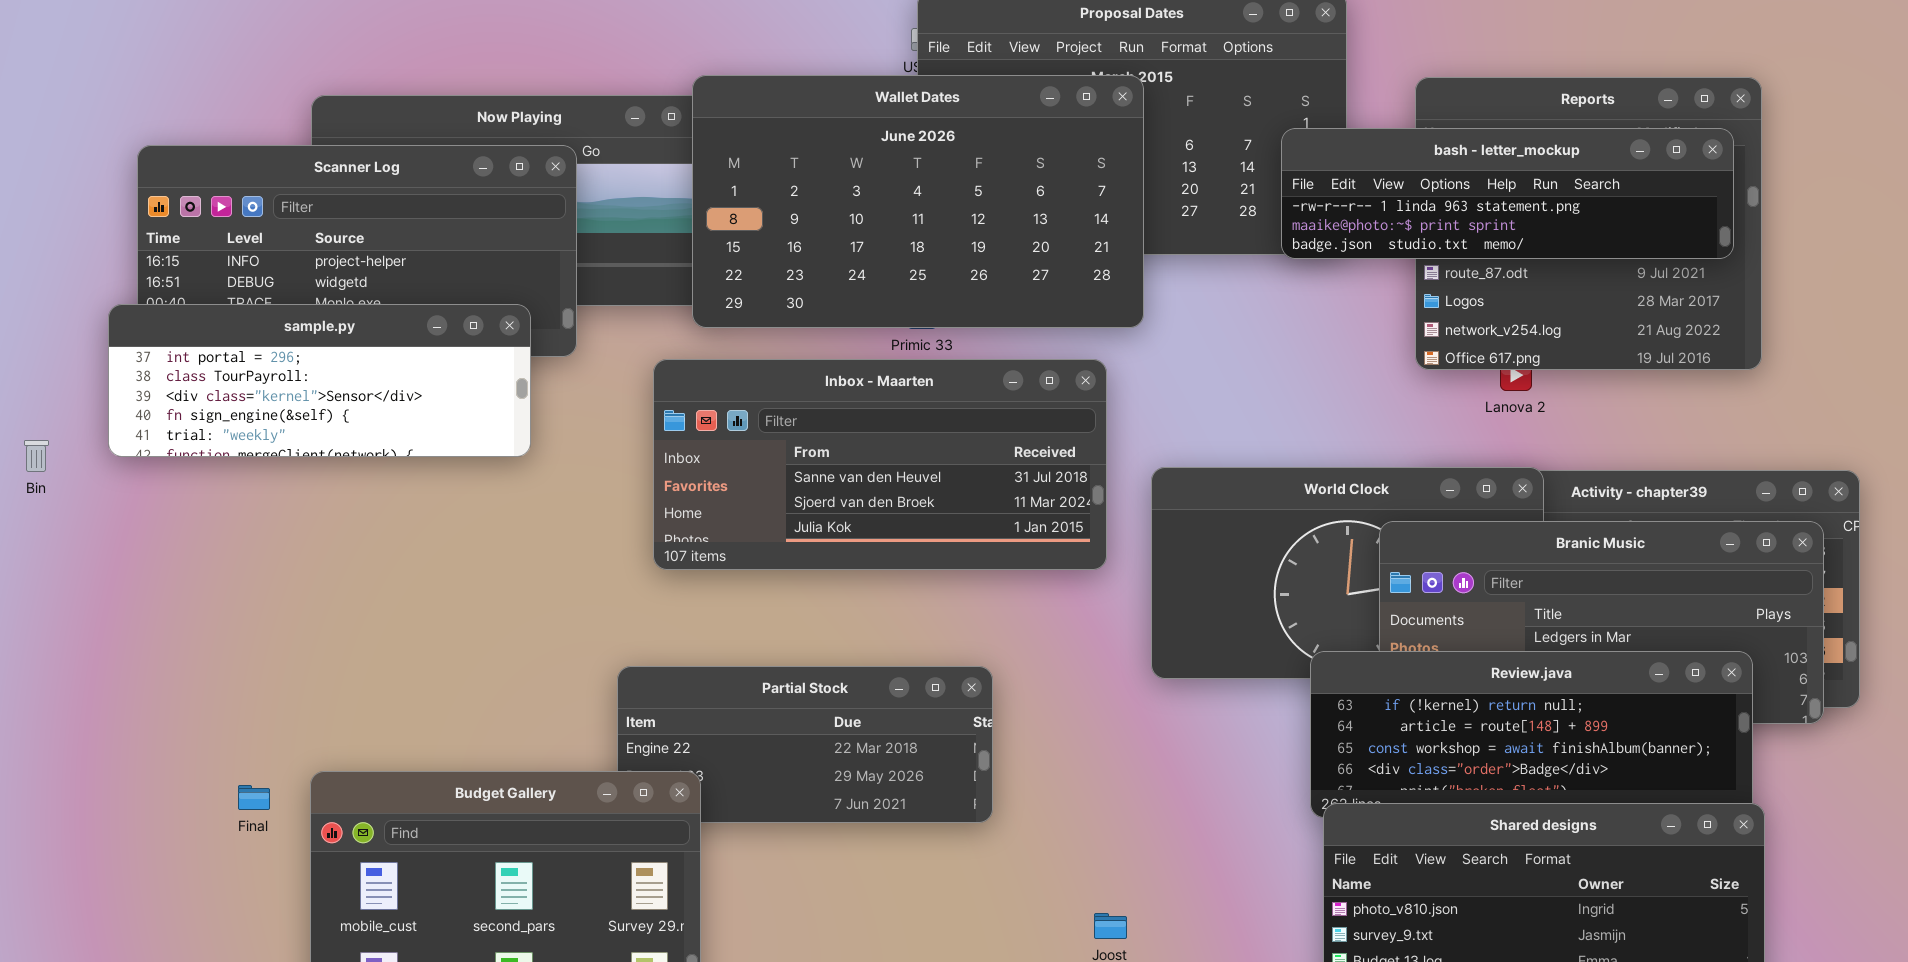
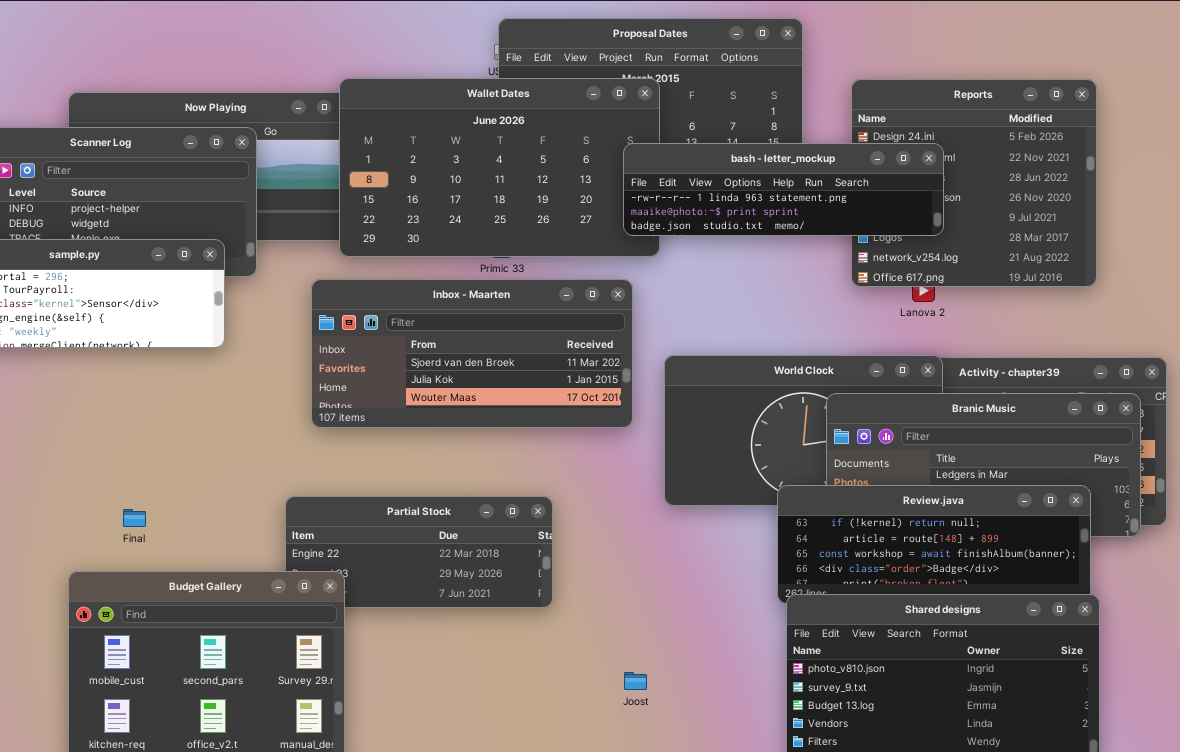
bash - letter_mockup: [1281,128,1734,259] -> [623,143,944,236], moved
Inbox - Maarten: [653,359,1107,570] -> [311,279,633,428], scrolled down 1 row
Final: [238,785,270,810] -> [123,509,146,527], moved

